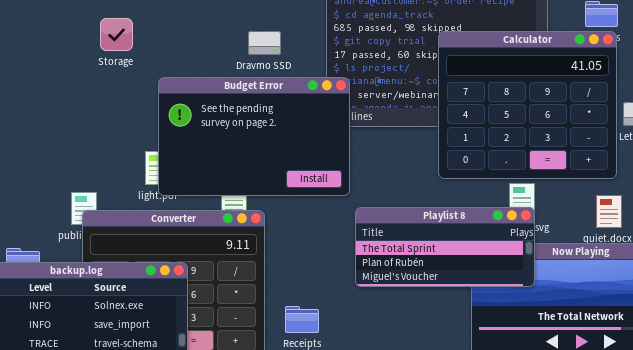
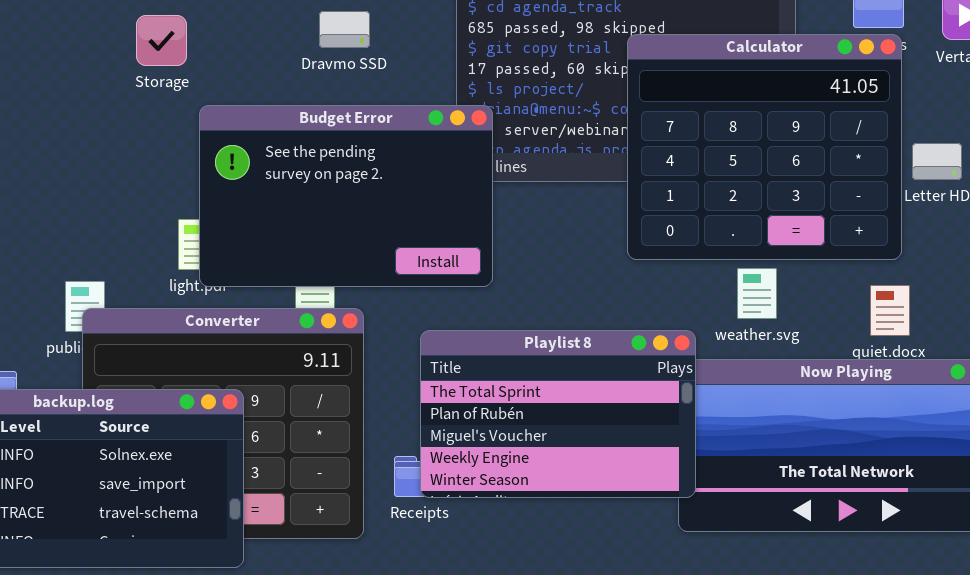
Storage: [100,18,133,51] -> [136,15,187,66], moved
Dravmo SSD: [248,31,281,55] -> [319,11,370,48], moved
Playlist 8: [355,207,535,287] -> [420,330,696,498], moved, resized

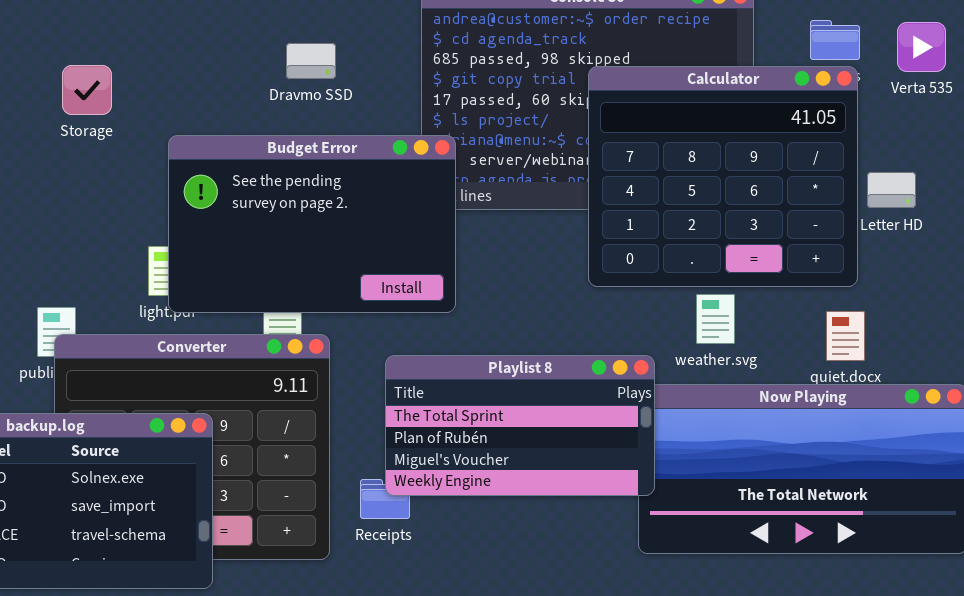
Storage: [136,15,187,66] -> [62,65,112,115], moved
Playlist 8: [420,330,696,498] -> [385,355,655,496], resized

